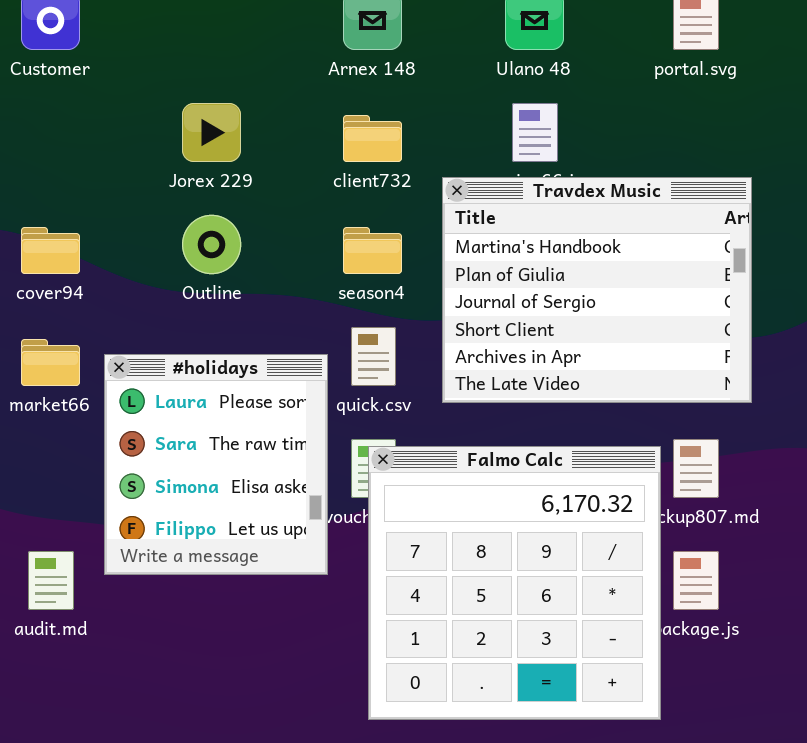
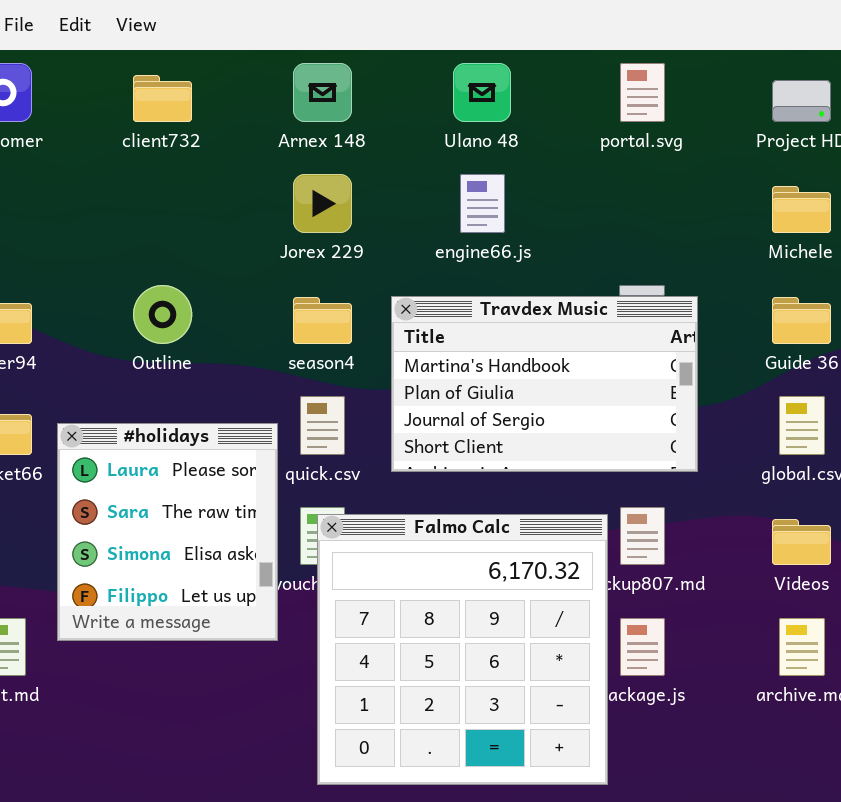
Jorex 229: [182,103,241,162] -> [293,174,352,233], moved
client732: [343,115,402,162] -> [133,75,192,122], moved
Travdex Music: [442,177,752,403] -> [391,296,698,472], resized

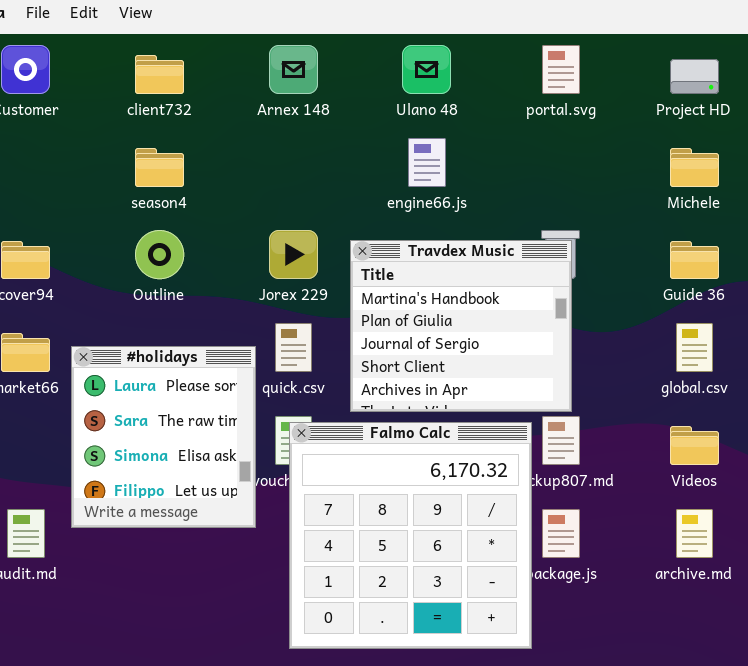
Jorex 229: [293,174,352,233] -> [269,230,318,279], moved
Travdex Music: [391,296,698,472] -> [350,240,572,412], resized
season4: [293,297,352,344] -> [135,148,184,187], moved

